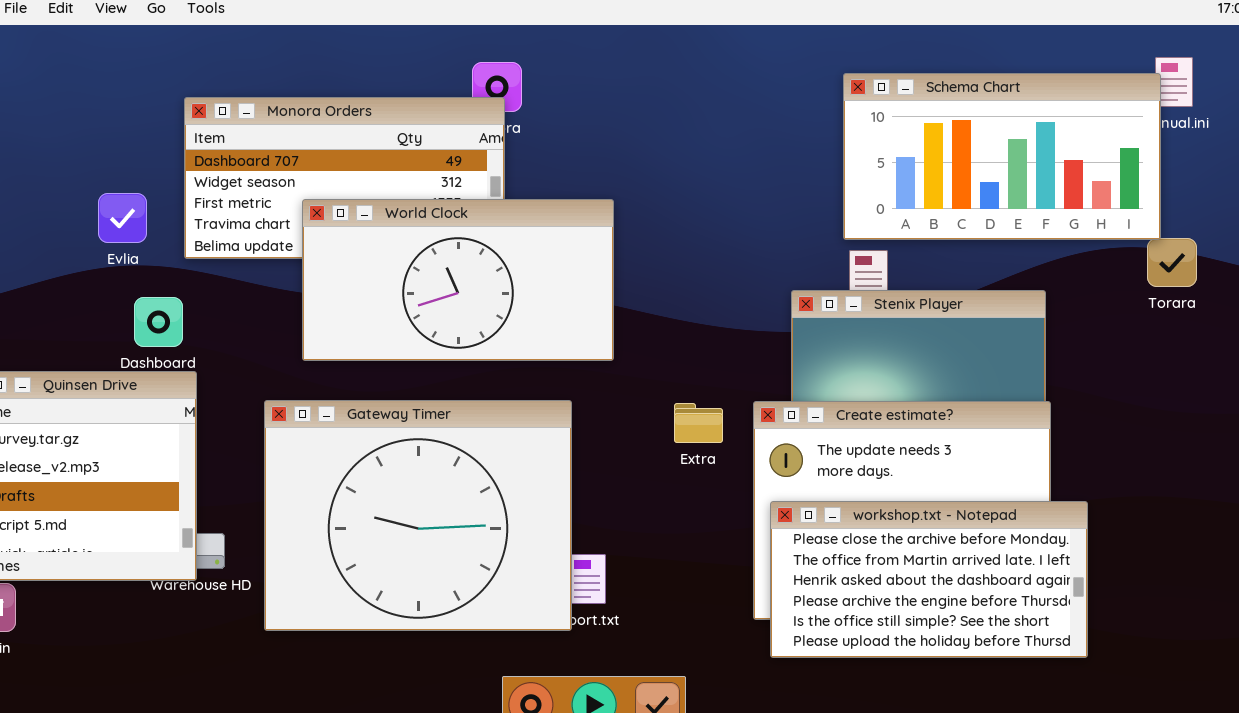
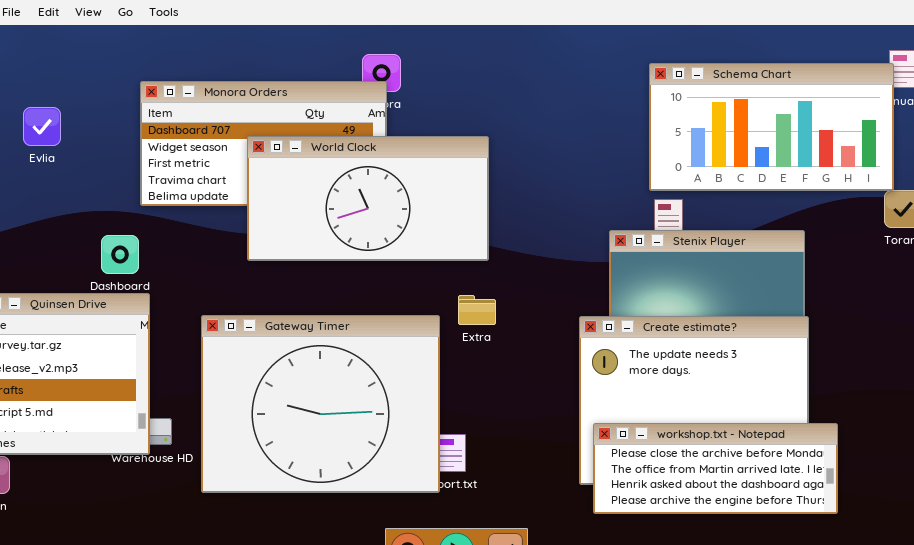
Evlia: [98,193,147,243] -> [23,107,61,146], moved
World Clock: [302,199,614,361] -> [247,136,489,261], moved
Extra: [674,403,723,443] -> [458,295,496,325], moved
workshop.txt - Notepad: [770,501,1088,658] -> [593,423,838,514], resized

